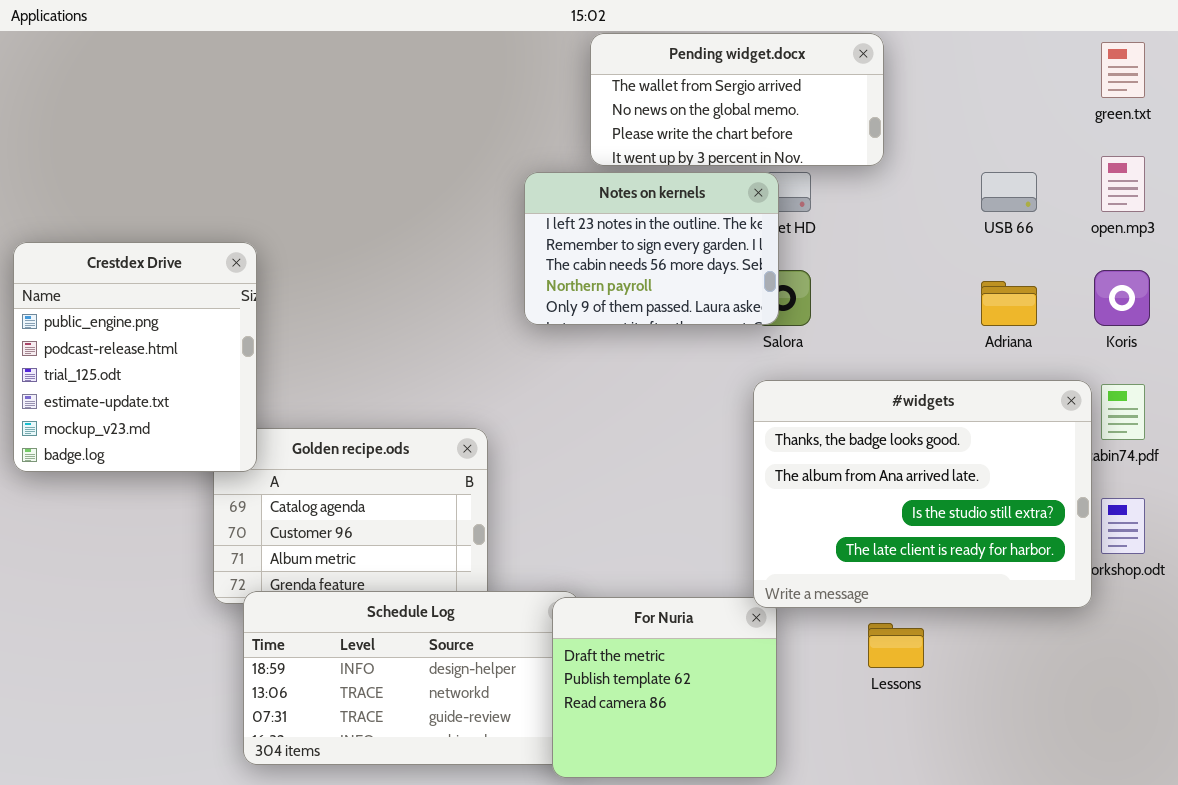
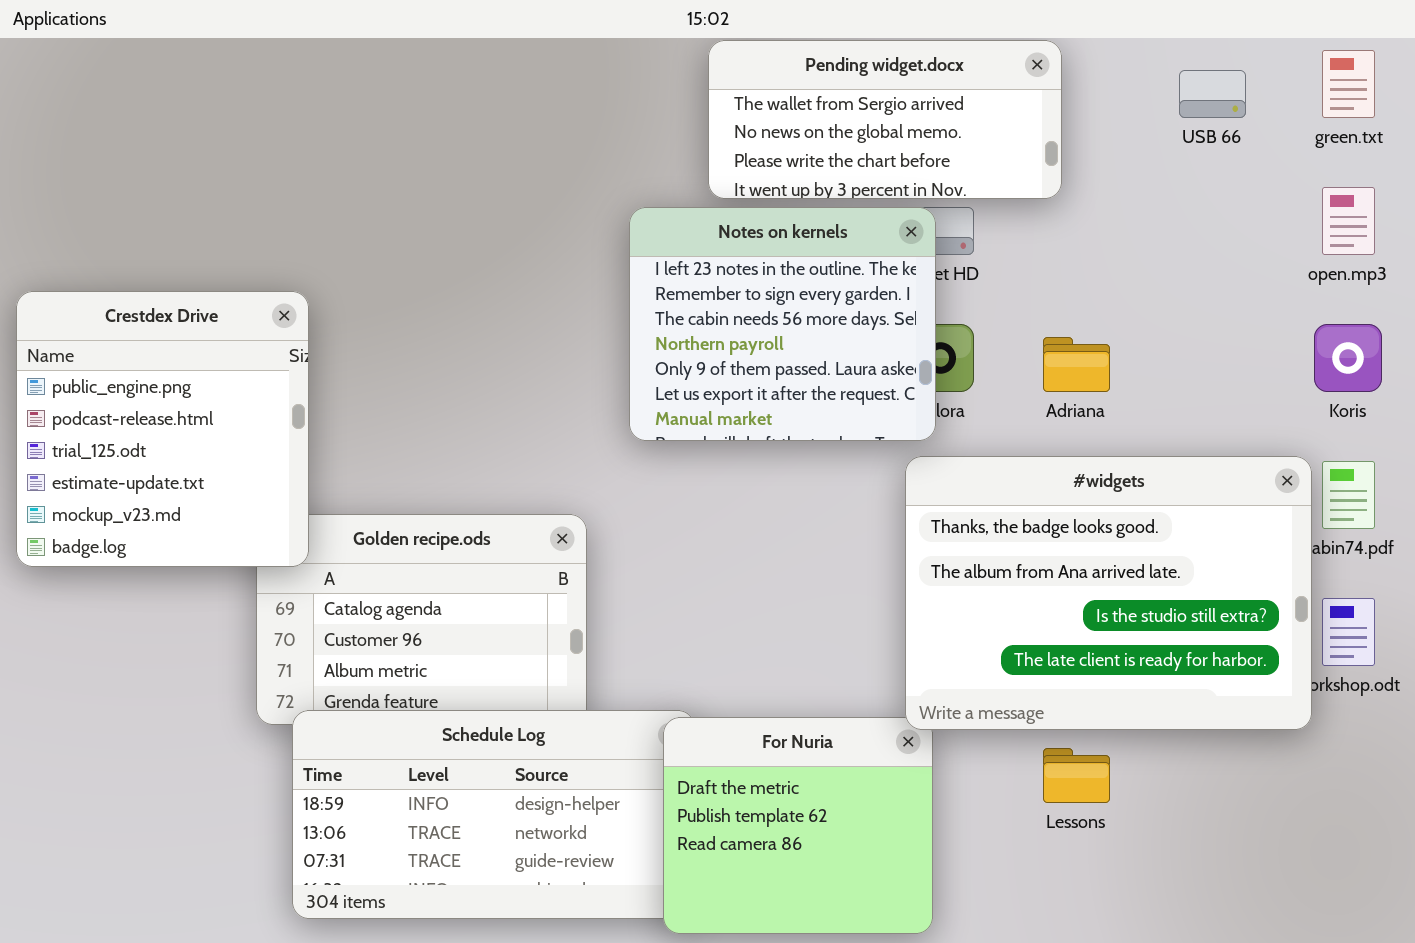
Notes on kernels: [524,172,779,325] -> [629,207,936,441], resized
USB 66: [981,172,1037,212] -> [1179,70,1246,118], moved
Adriana: [981,281,1037,326] -> [1043,337,1110,392], moved

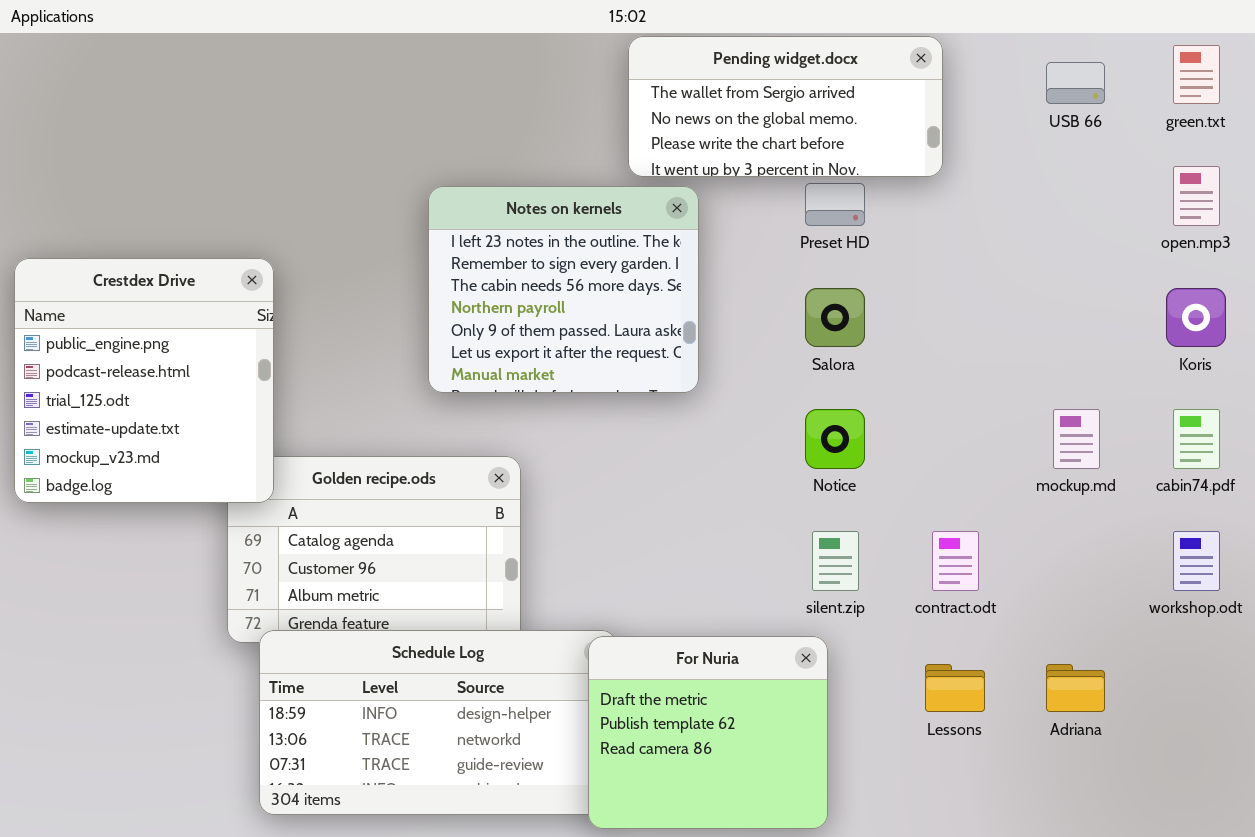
Notes on kernels: [629,207,936,441] -> [428,186,699,393], moved
Adriana: [1043,337,1110,392] -> [1046,664,1105,712], moved
#widgets: [905,456,1312,730] -> none, closed

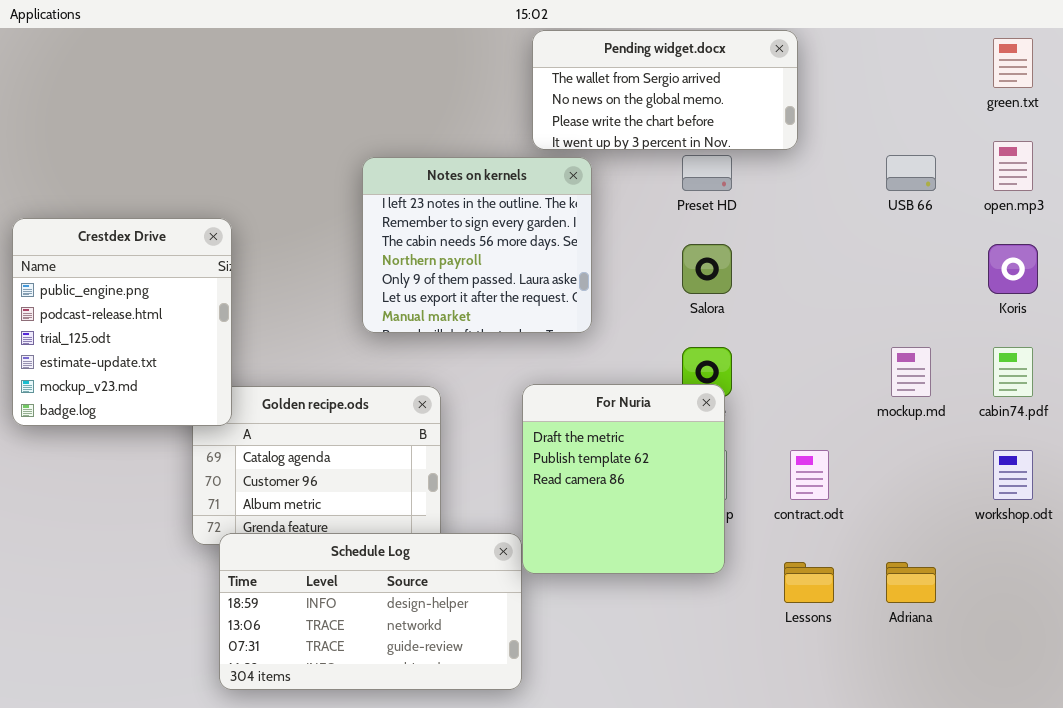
USB 66: [1046,62,1105,104] -> [886,155,936,191], moved
For Nuria: [588,636,828,829] -> [522,384,725,574], moved, resized

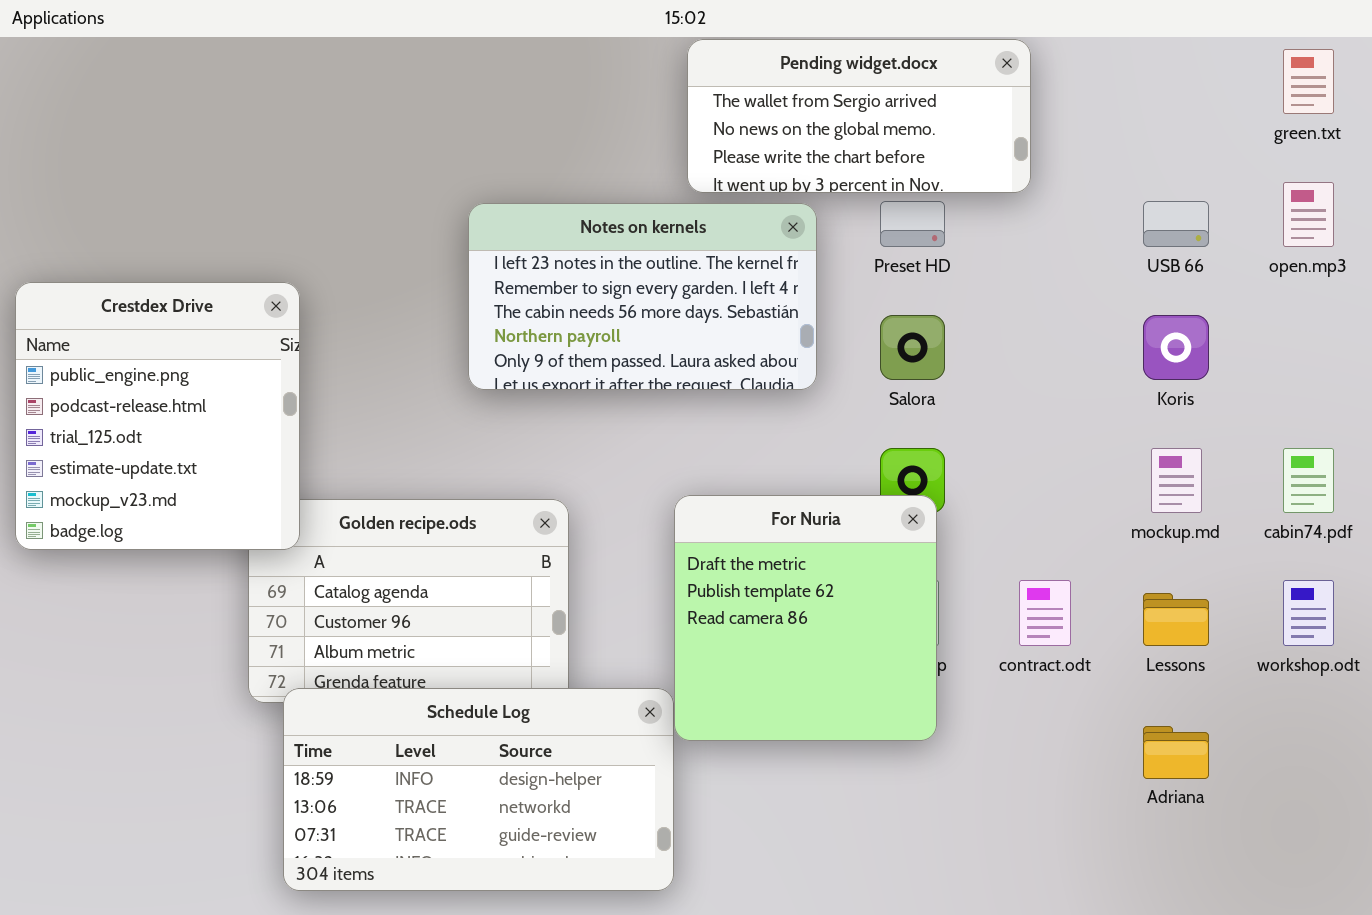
Notes on kernels: [362,157,592,333] -> [468,203,817,390], resized
Koris: [988,244,1038,294] -> [1143,315,1209,380], moved
Lessons: [784,562,834,603] -> [1143,593,1209,646], moved

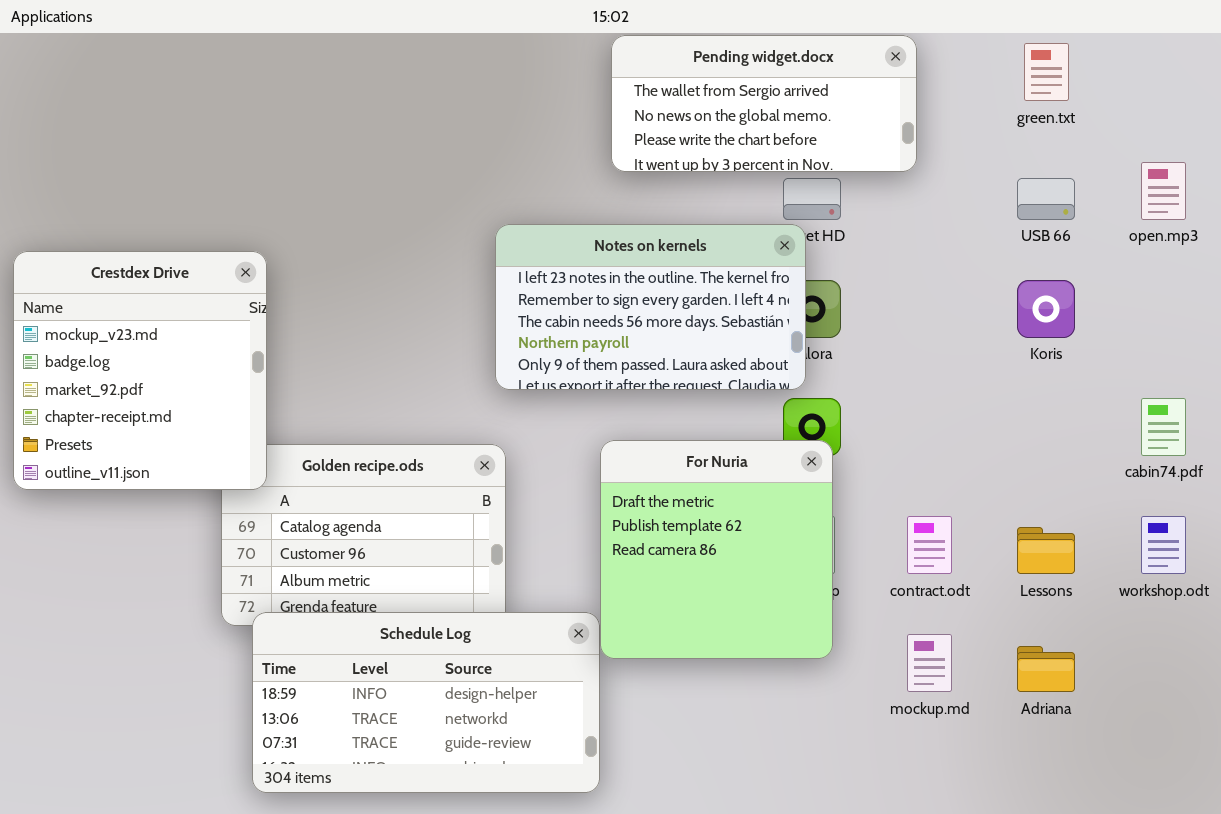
green.txt: [1283,49,1334,114] -> [1024,43,1069,101], moved
Notes on kernels: [468,203,817,390] -> [495,224,806,390], moved
Crestdex Drive: [15,282,300,550] -> [13,251,267,490], scrolled down 4 rows
mockup.md: [1151,448,1202,513] -> [907,634,952,692], moved

